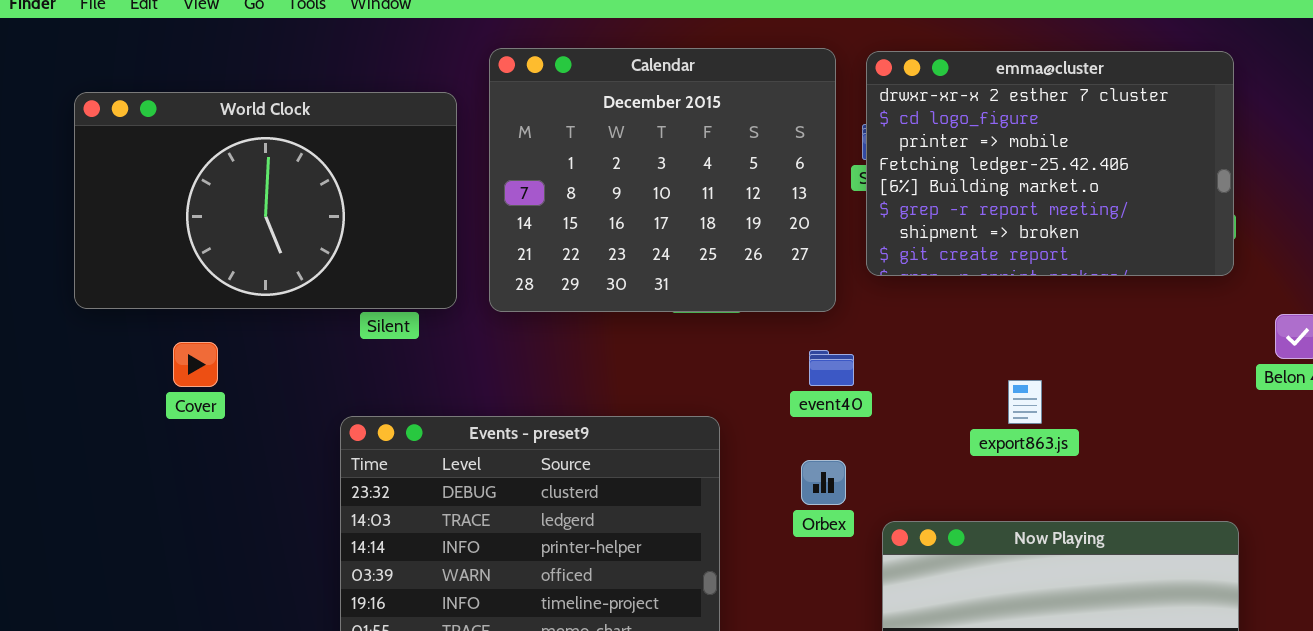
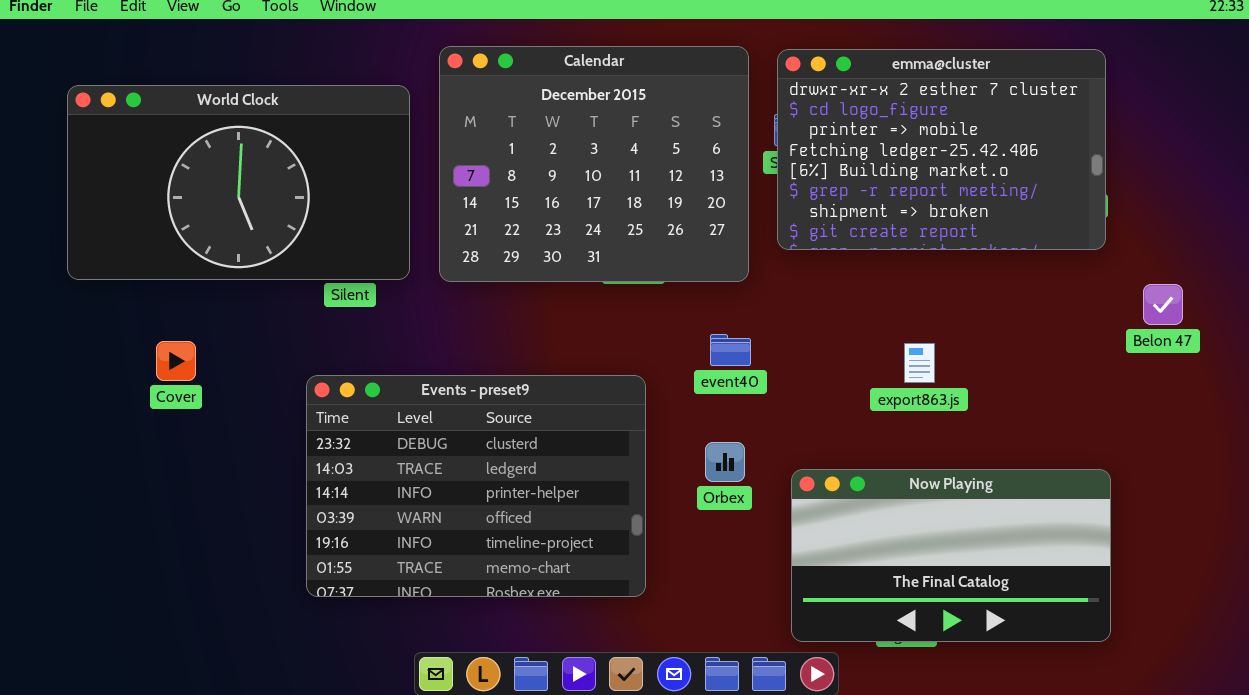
Cover: [173,342,218,387] -> [156,341,196,381], moved
event40: [809,350,854,386] -> [710,334,751,366], moved
Orbex: [801,460,846,505] -> [705,442,745,482], moved

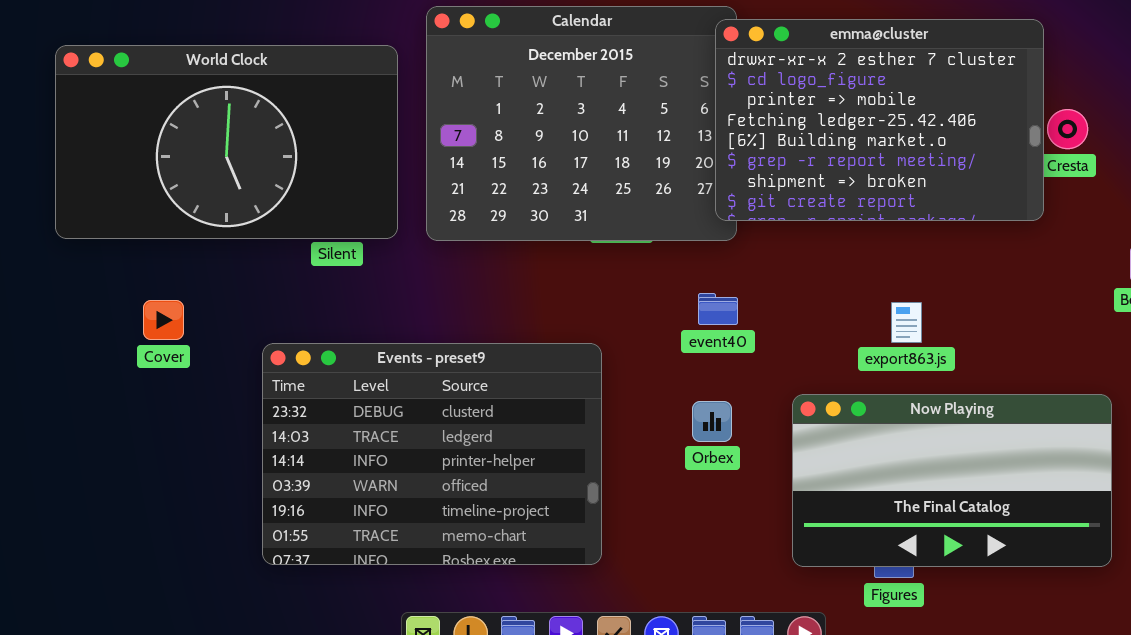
emma@cluster: [777,49,1106,250] -> [715,19,1044,221], moved
Events - preset9: [306,375,646,597] -> [262,343,602,565], moved
Now Playing: [791,469,1111,642] -> [792,394,1112,567], moved

